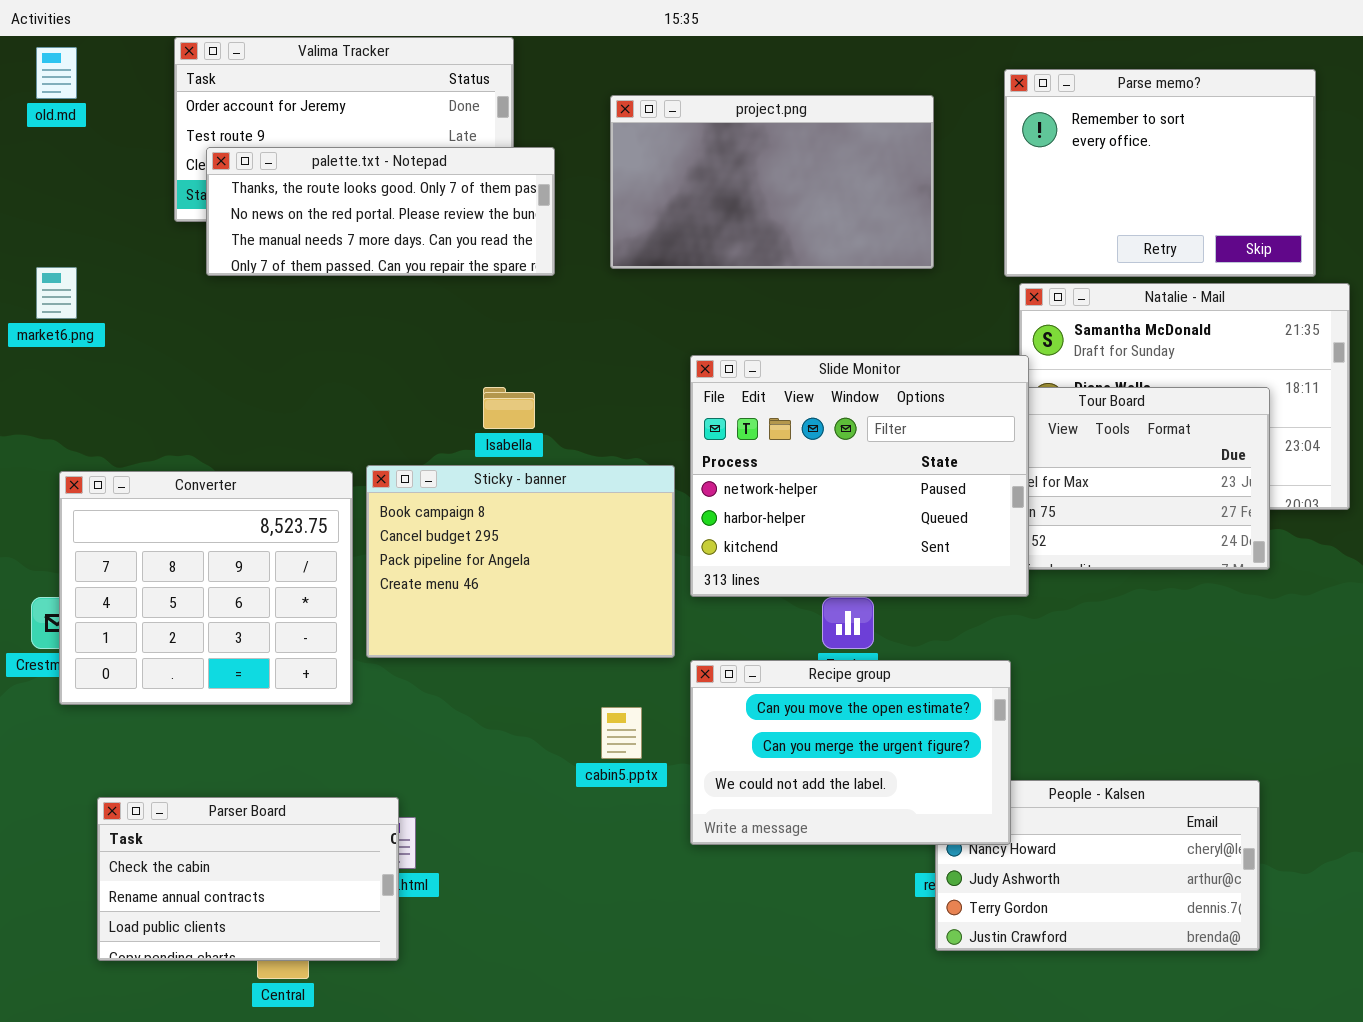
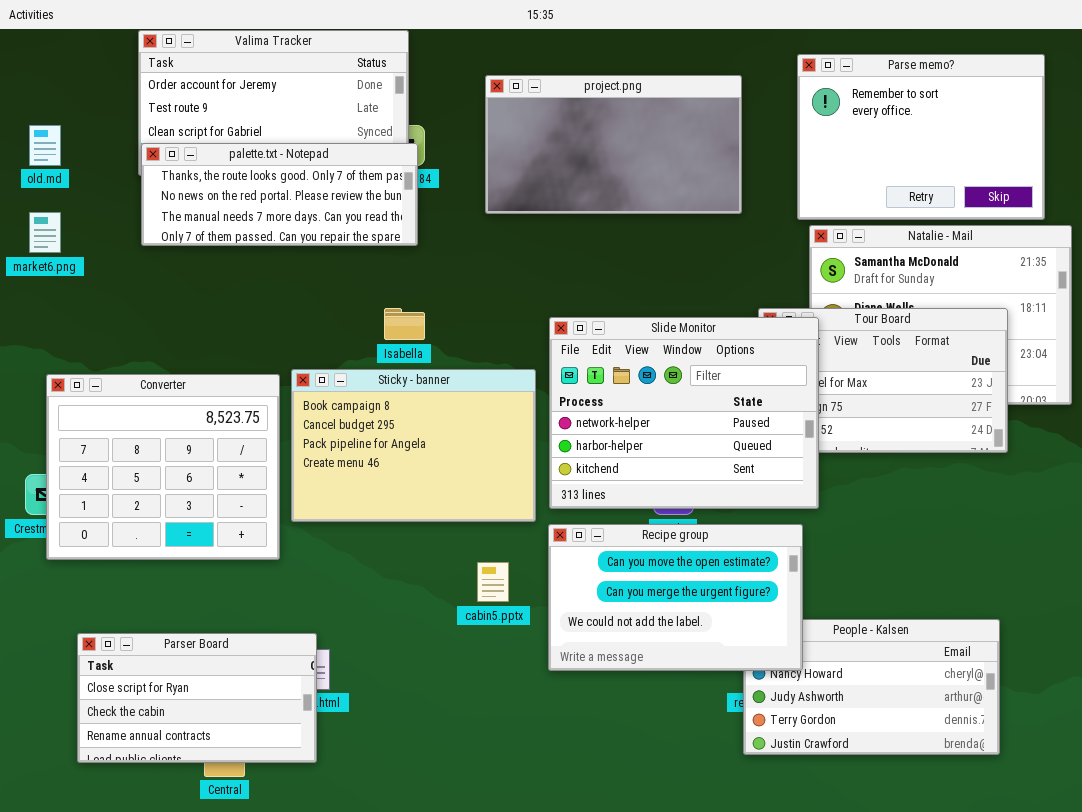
old.md: [36,47,77,99] -> [29,125,61,166], moved
palette.txt - Notepad: [206,147,555,276] -> [141,143,418,246], moved
Slide Monitor: [690,355,1029,597] -> [549,317,819,509], moved
Parser Board: [97,797,399,961] -> [77,633,317,763], scrolled up 1 row

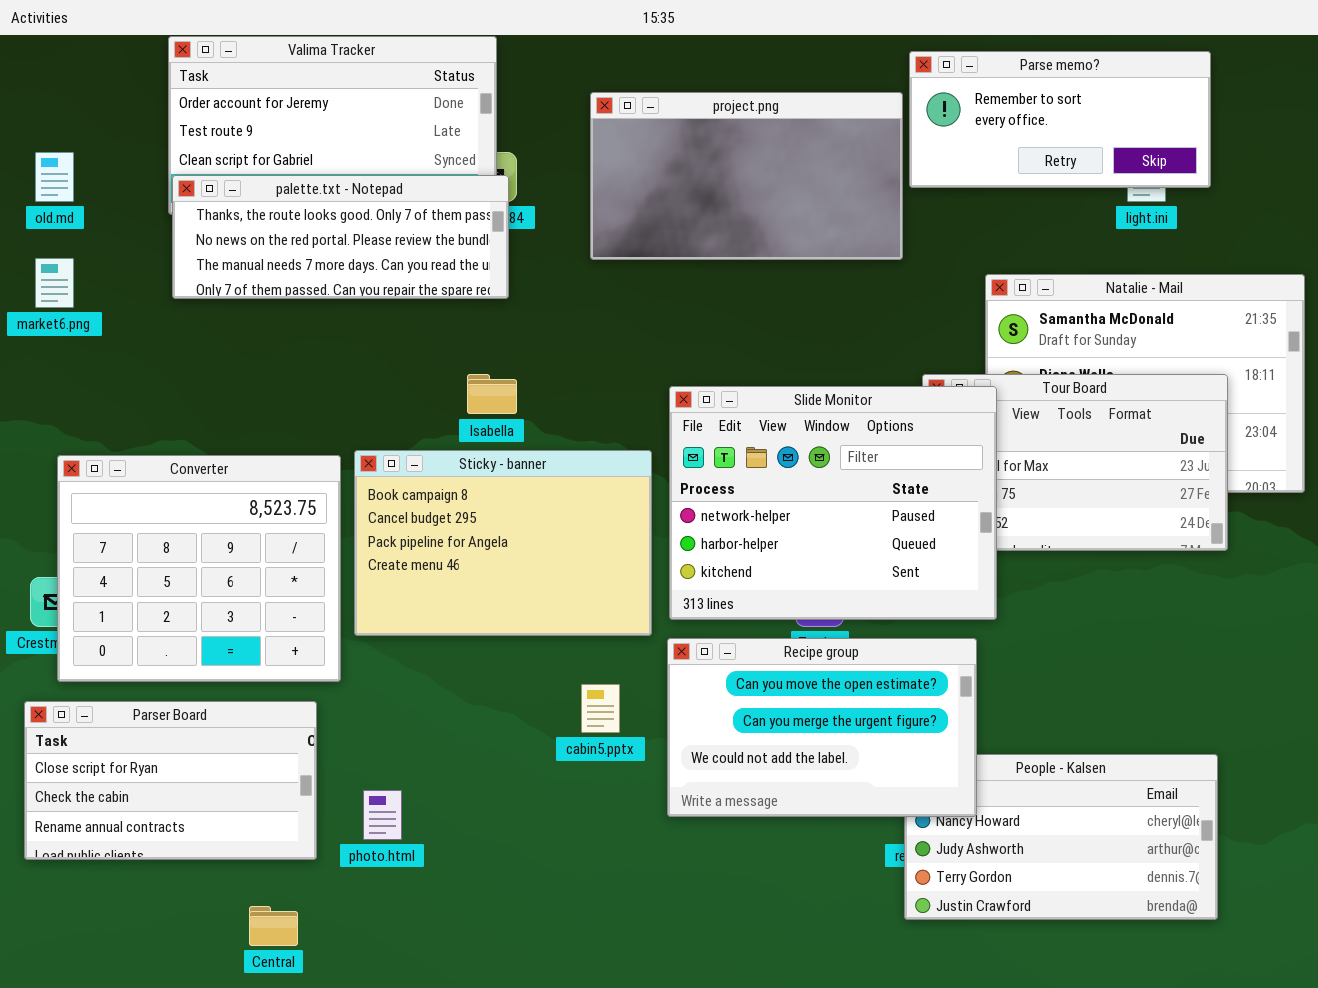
Parse memo?: [797,54,1045,220] -> [909,51,1211,188], moved, resized
Parser Board: [77,633,317,763] -> [24,701,317,860], moved

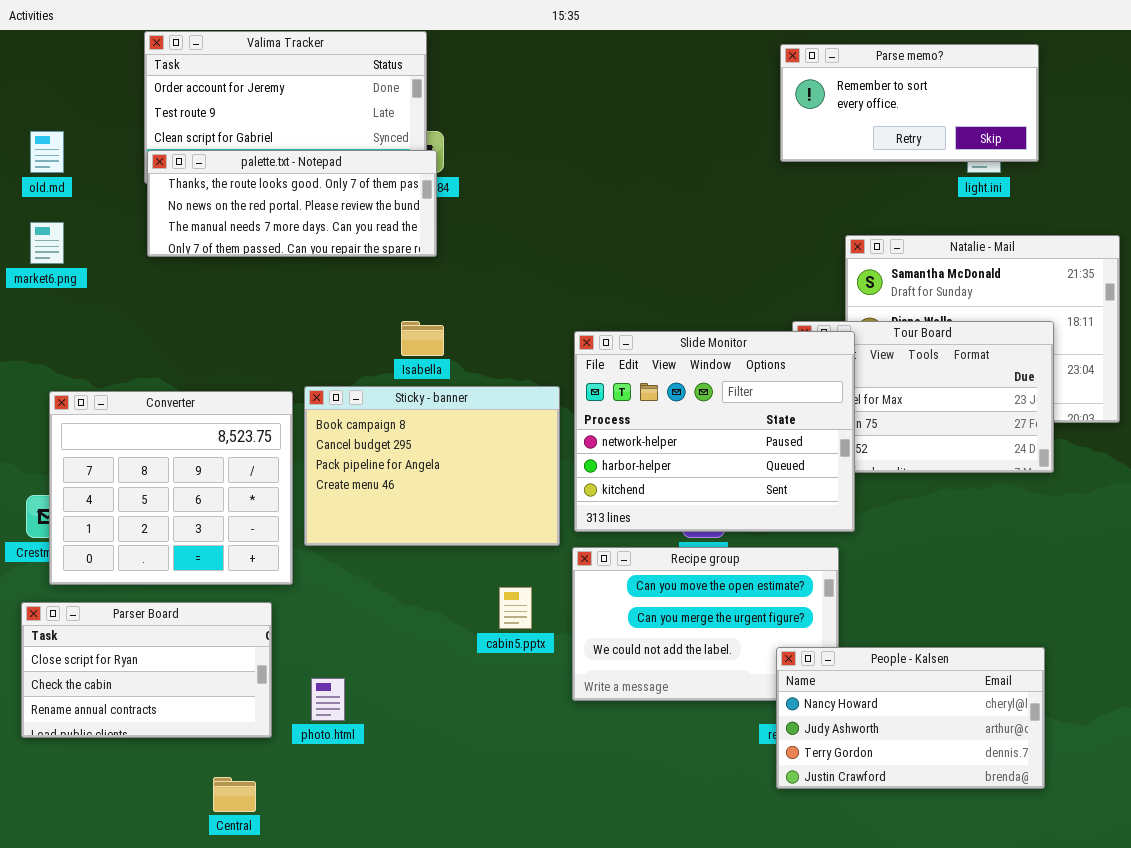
project.png: [590,92,903,260] -> none, closed
People - Kalsen: [904,754,1218,920] -> [776,647,1045,789], raised

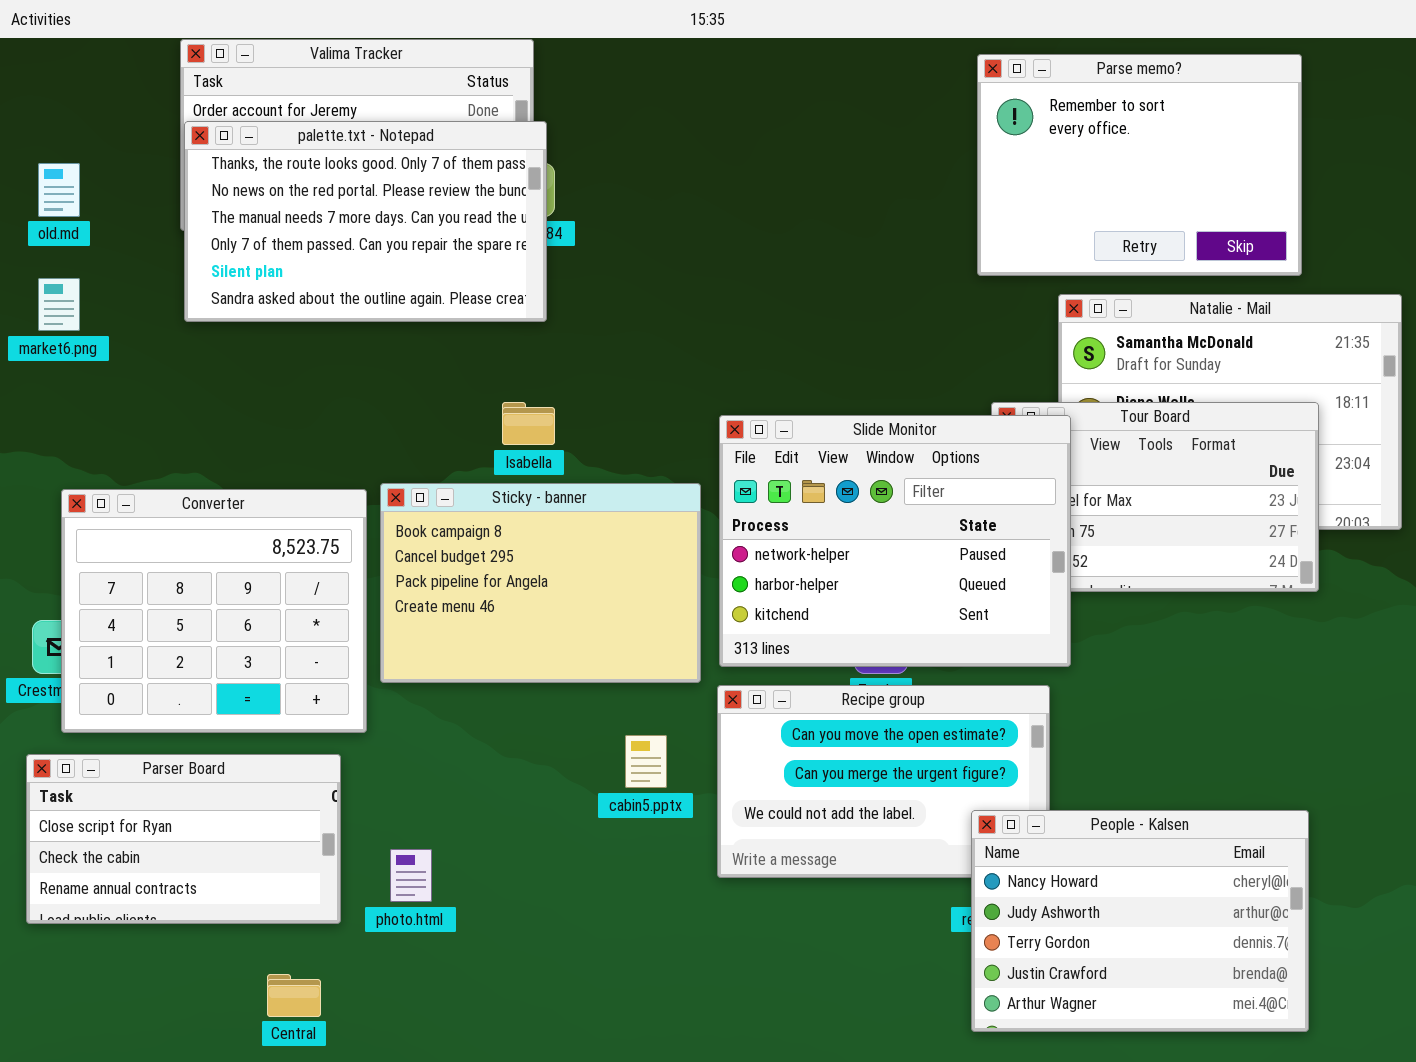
Parse memo?: [780,44,1039,162] -> [977,54,1302,276], resized
palette.txt - Notepad: [147,150,437,257] -> [184,121,547,322], resized
People - Kalsen: [776,647,1045,789] -> [971,810,1309,1032], resized

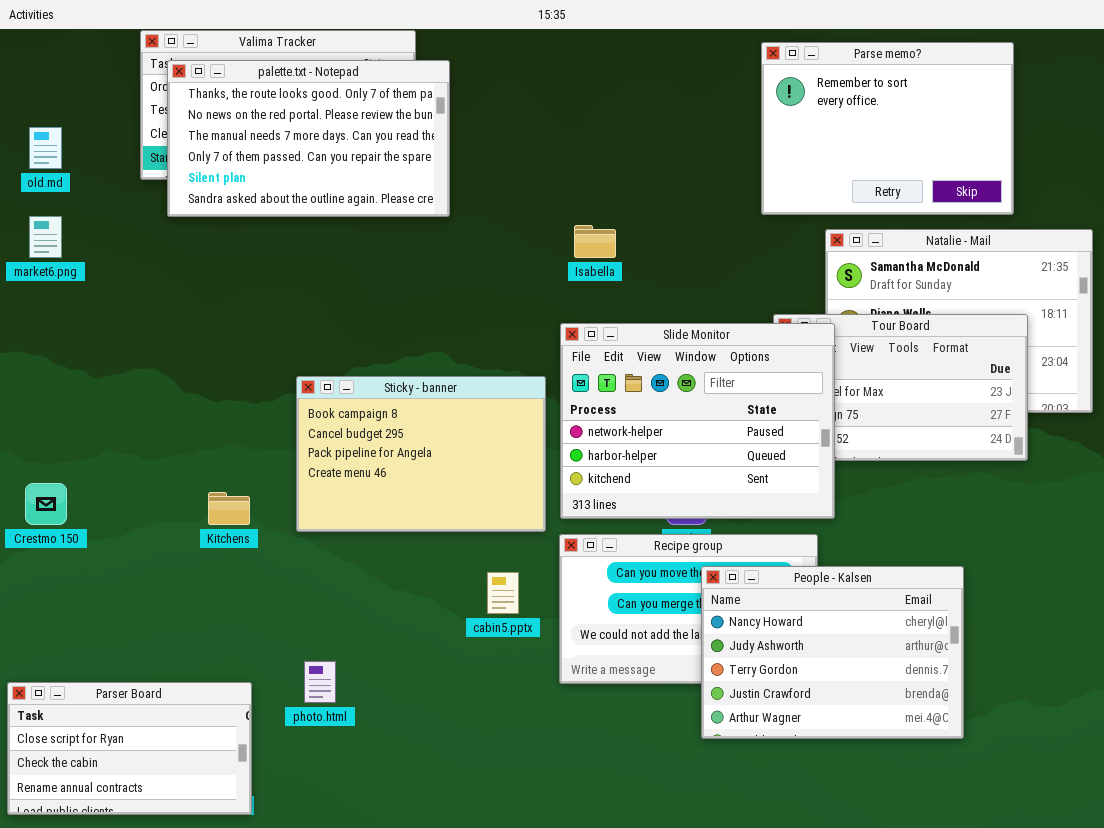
palette.txt - Notepad: [184,121,547,322] -> [167,60,450,217], moved
Isabella: [502,402,555,445] -> [574,225,616,258], moved
Converter: [61,489,367,733] -> none, closed
Parser Board: [26,754,341,924] -> [7,682,252,815], moved
People - Kalsen: [971,810,1309,1032] -> [701,566,964,739], moved

